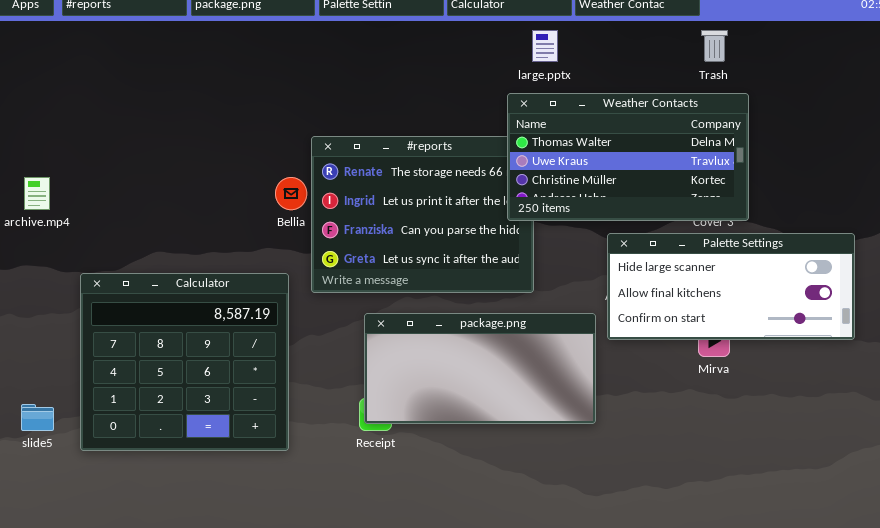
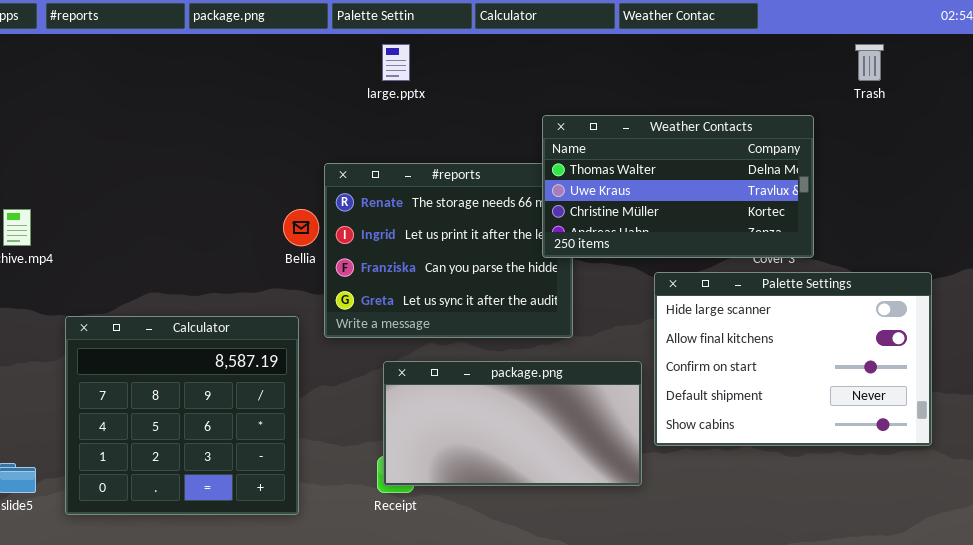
large.pptx: [532,30,558,62] -> [382,44,410,81], moved
Trash: [701,30,728,62] -> [855,44,884,81], moved
Palette Settings: [607,233,855,340] -> [654,272,932,446], resized

